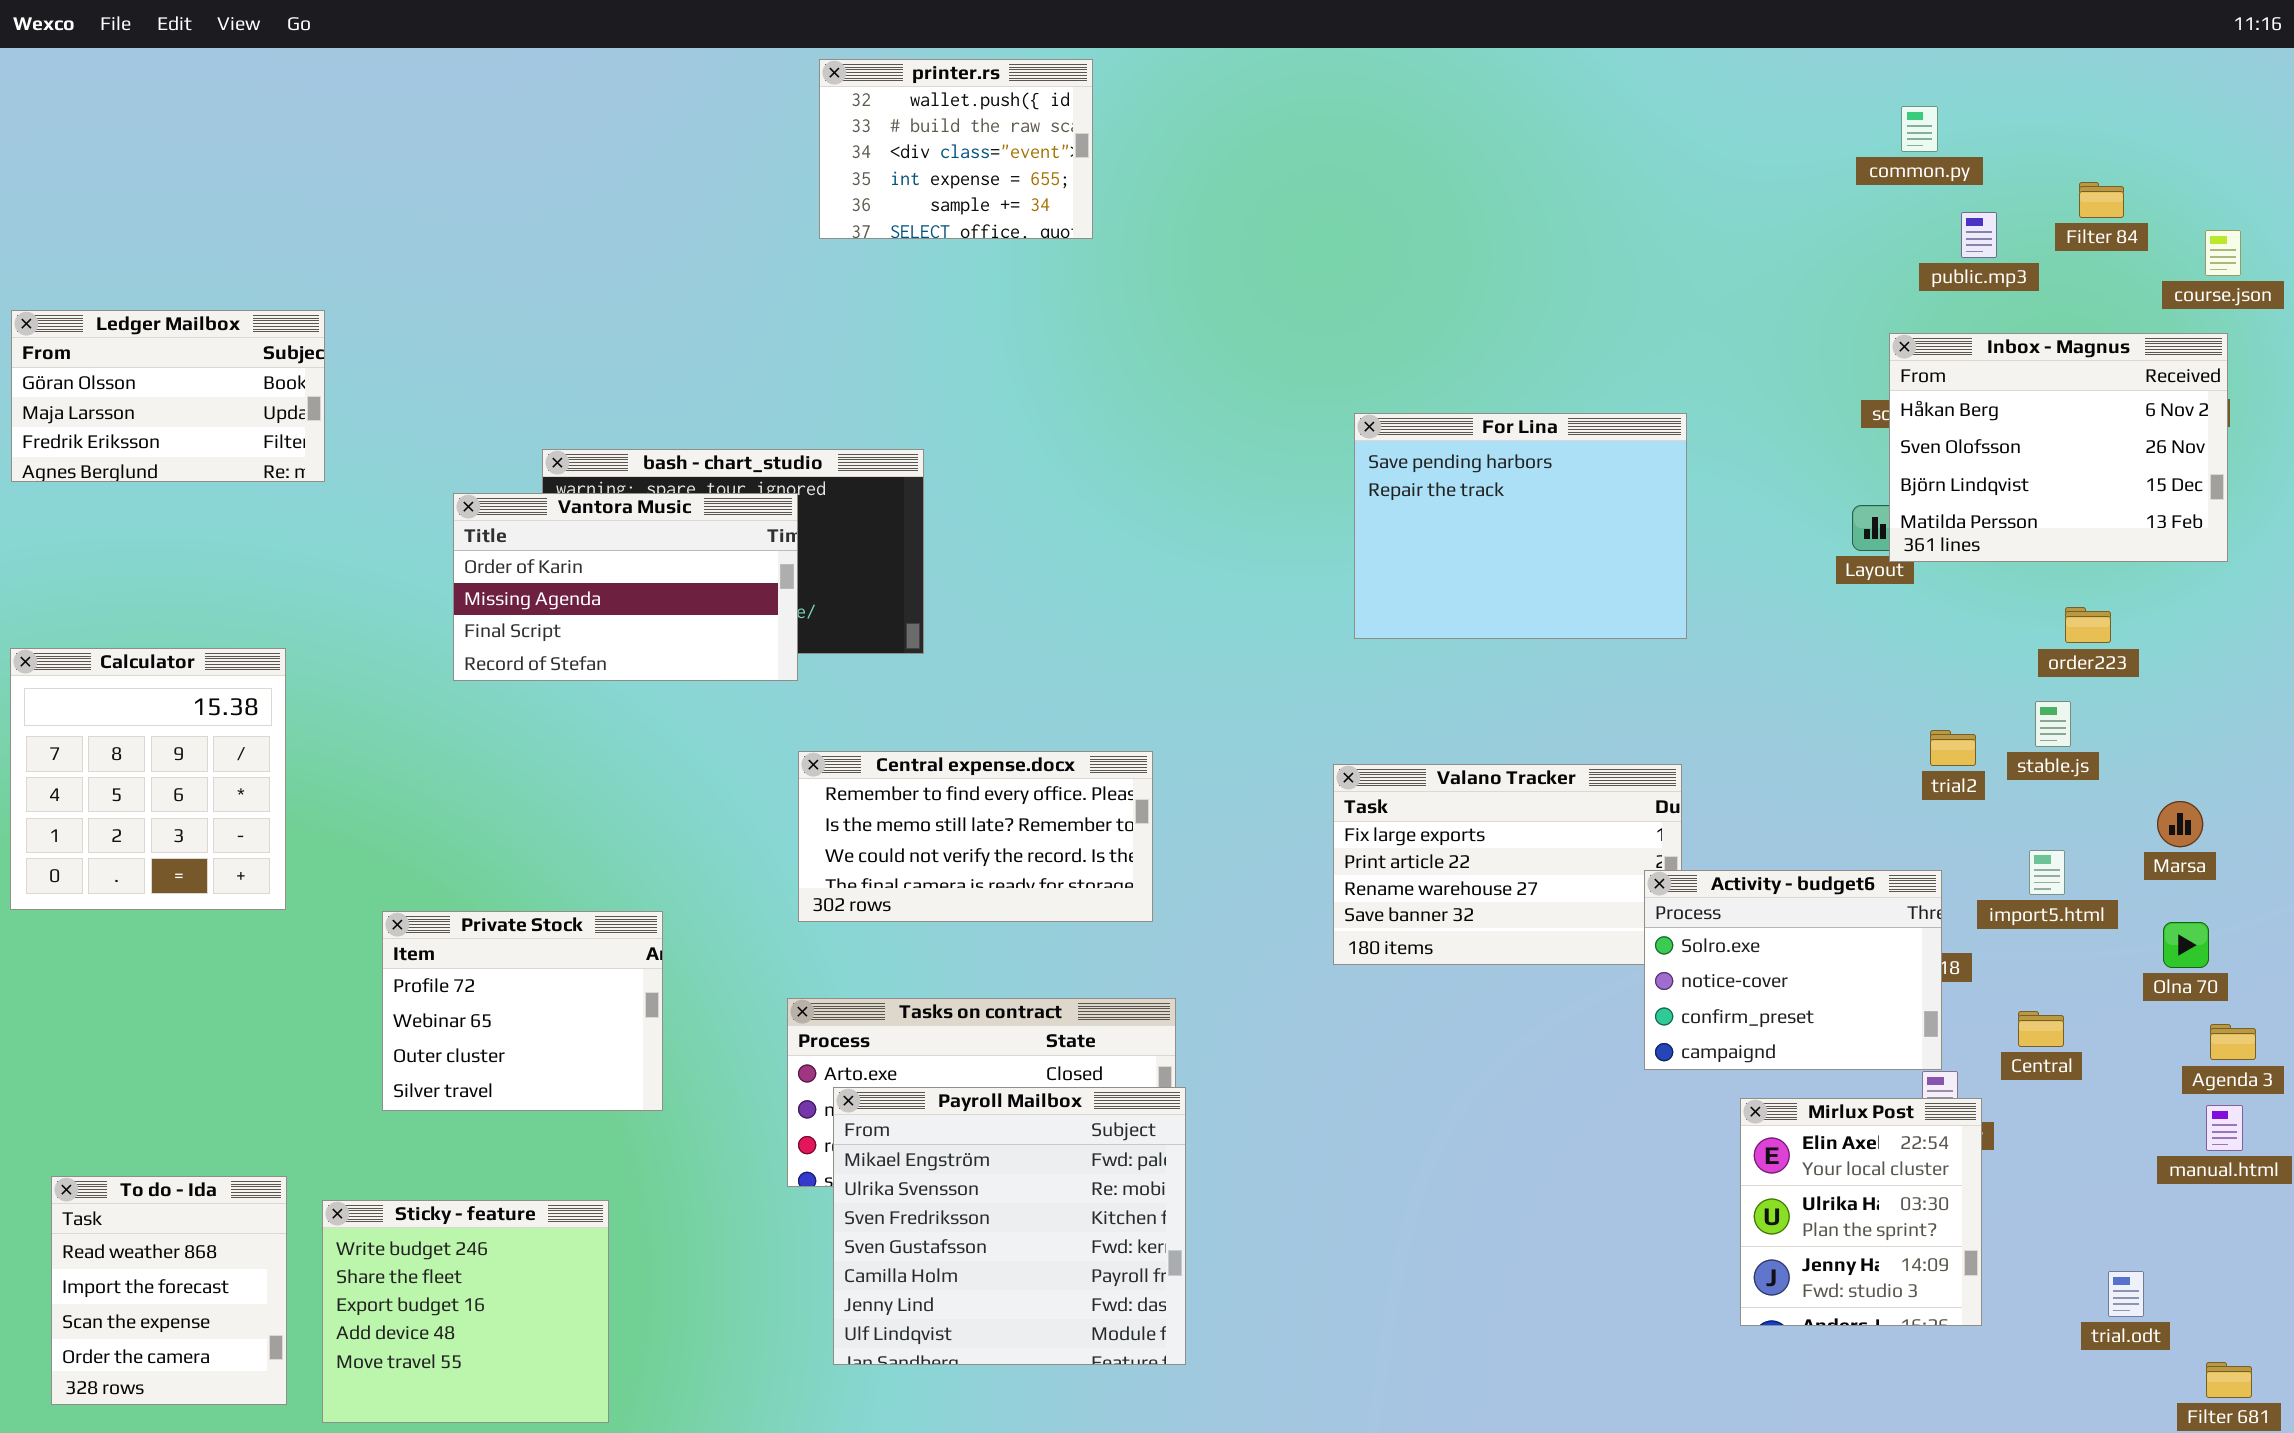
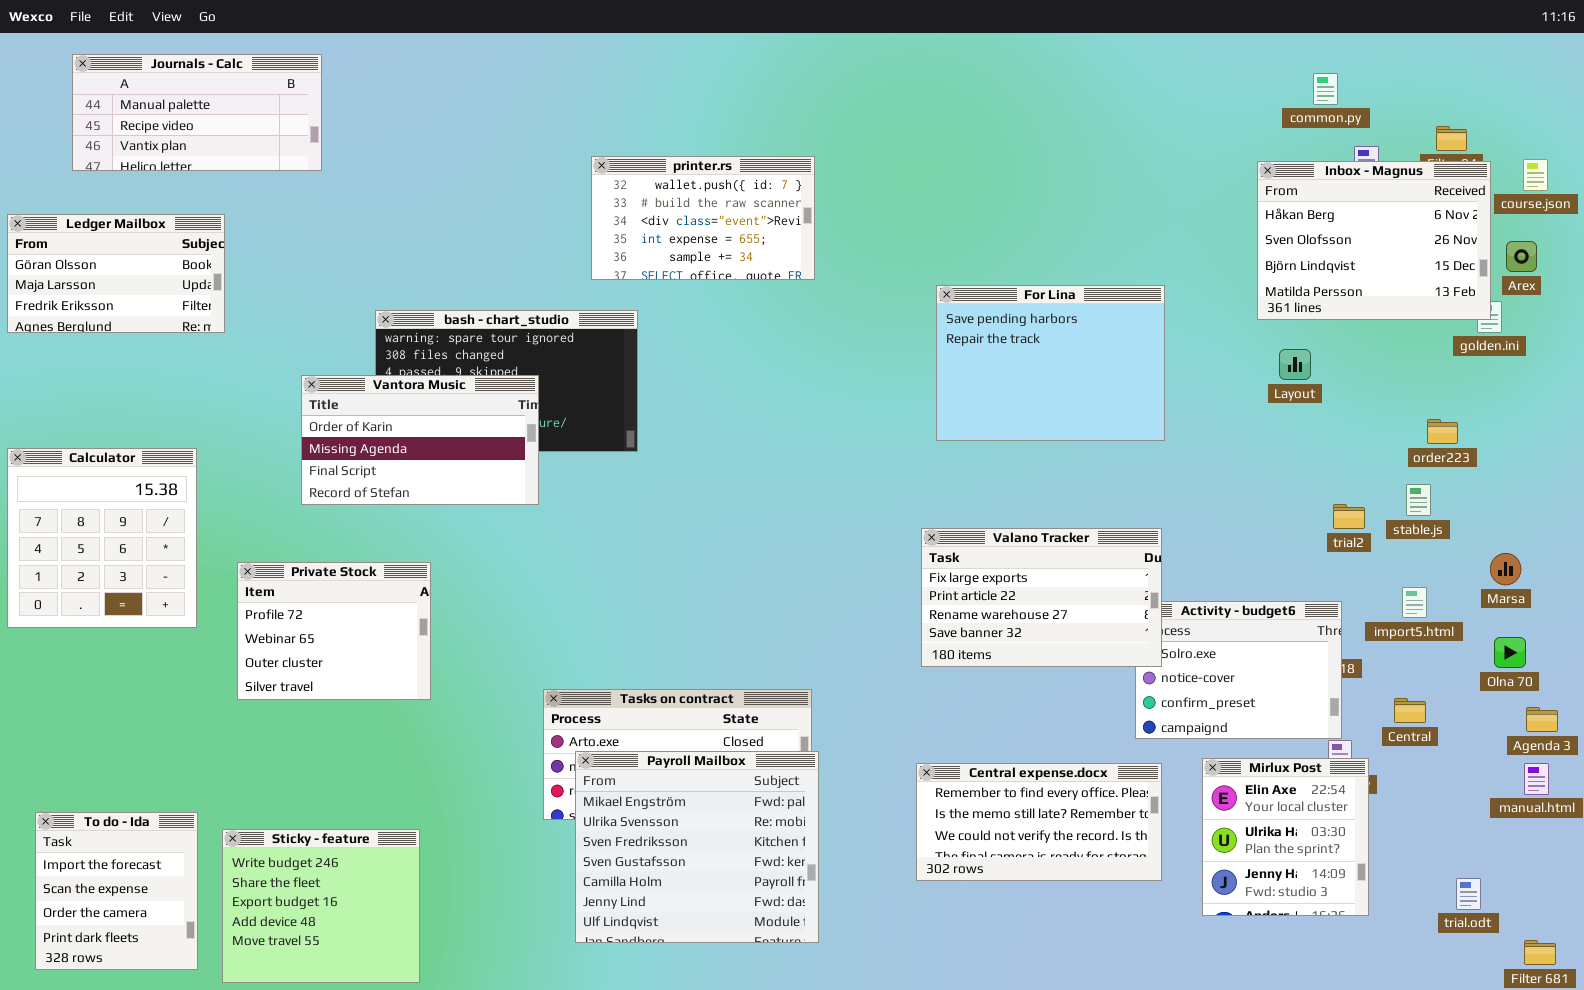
printer.rs: [819,59,1093,239] -> [591,156,815,280], moved, resized
Journals - Calc: none -> [72,54,322,171], opened
Inbox - Magnus: [1889,333,2228,562] -> [1257,161,1491,320], moved
Vantora Music: [453,493,798,681] -> [301,375,539,505], moved
Central expense.docx: [798,751,1153,922] -> [916,763,1162,881], moved
Valano Tracker: [1333,764,1682,965] -> [921,528,1162,667], raised
Private Stock: [382,911,663,1111] -> [237,562,431,700], moved
To do - Ida: [51,1176,287,1405] -> [35,812,198,970], scrolled down 1 row

